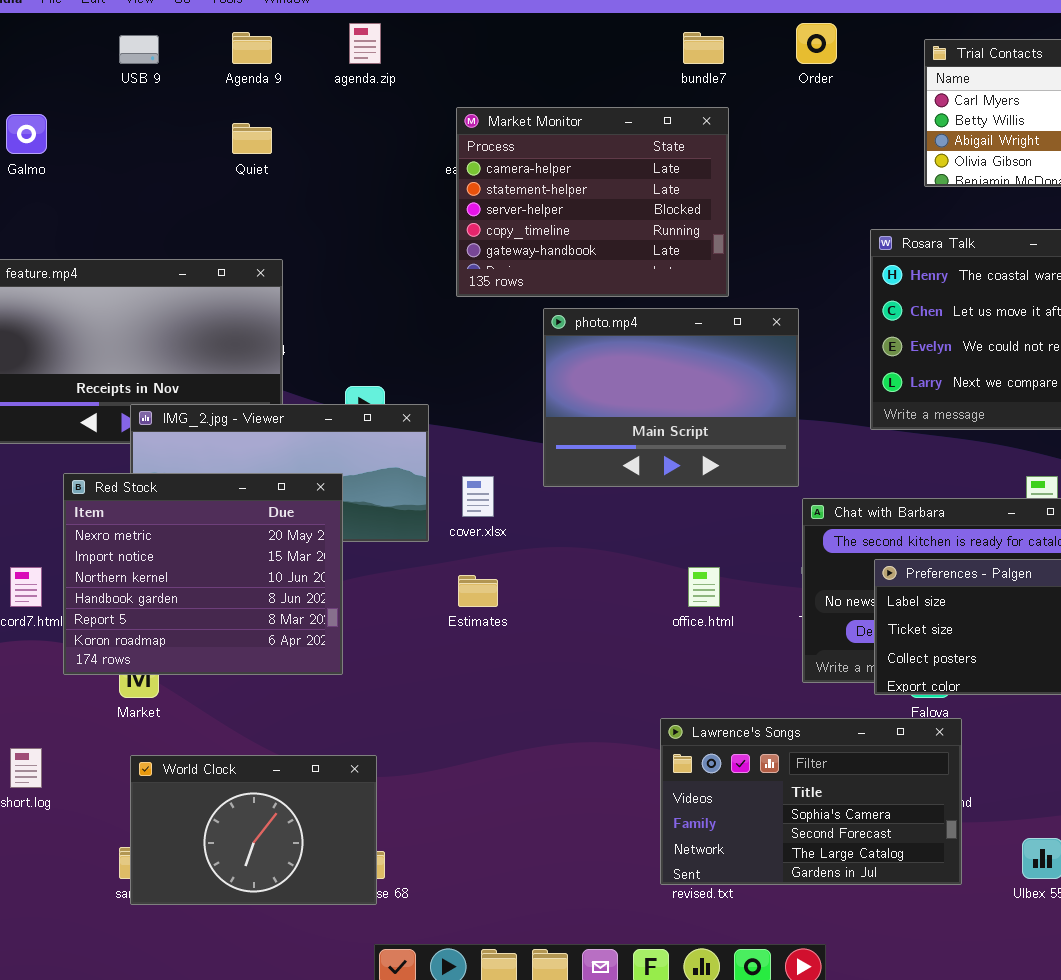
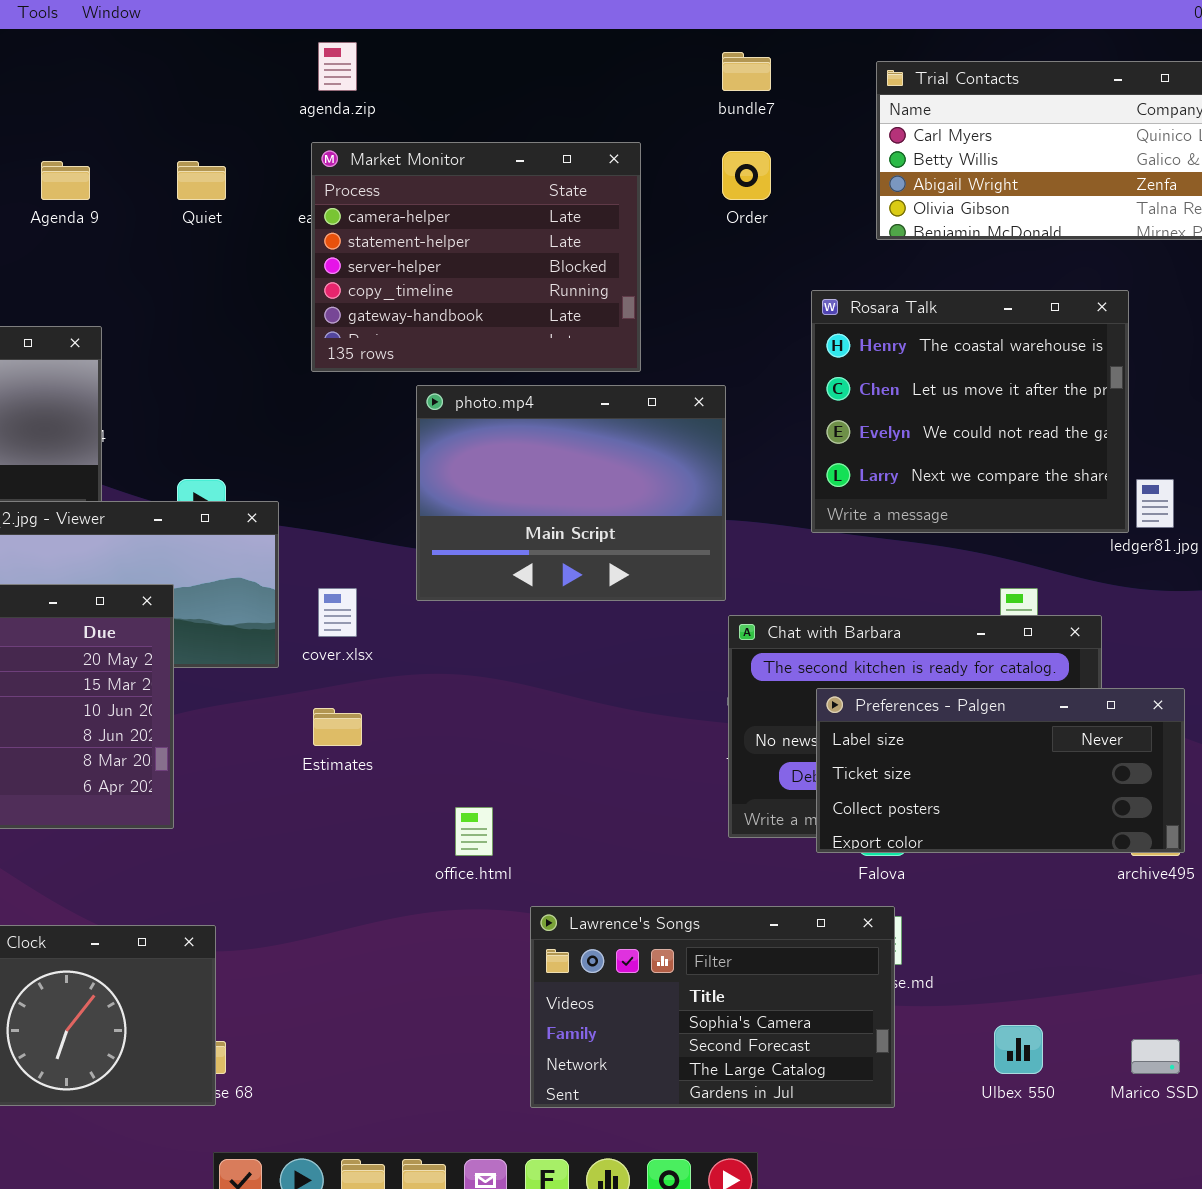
agenda.zip: [349,23,381,64] -> [318,42,357,91], moved
Order: [796,23,837,64] -> [722,151,771,200], moved
Agenda 9: [232,32,272,64] -> [41,161,90,200], moved
bundle7: [683,32,724,64] -> [722,52,771,91], moved
Quiet: [232,123,272,154] -> [177,161,226,200], moved
office.html: [688,567,720,607] -> [455,807,493,856], moved
Lawrence's Songs: [660,718,962,885] -> [530,906,895,1108], moved

